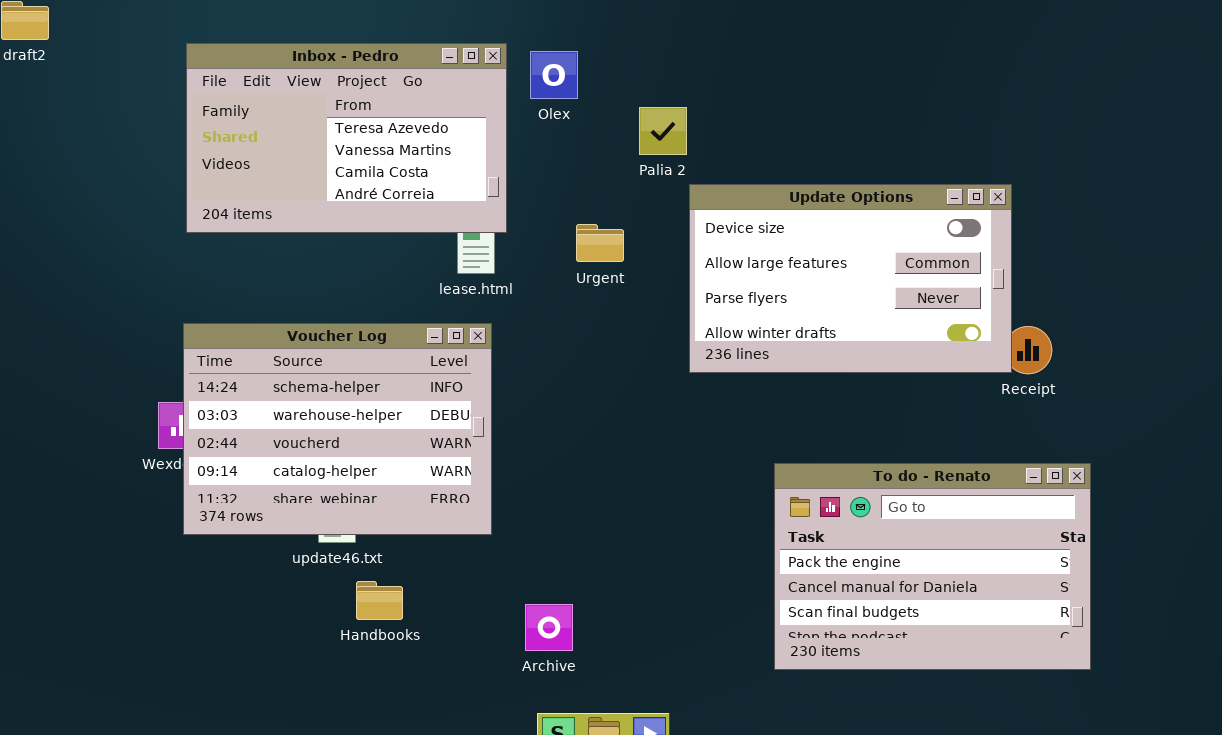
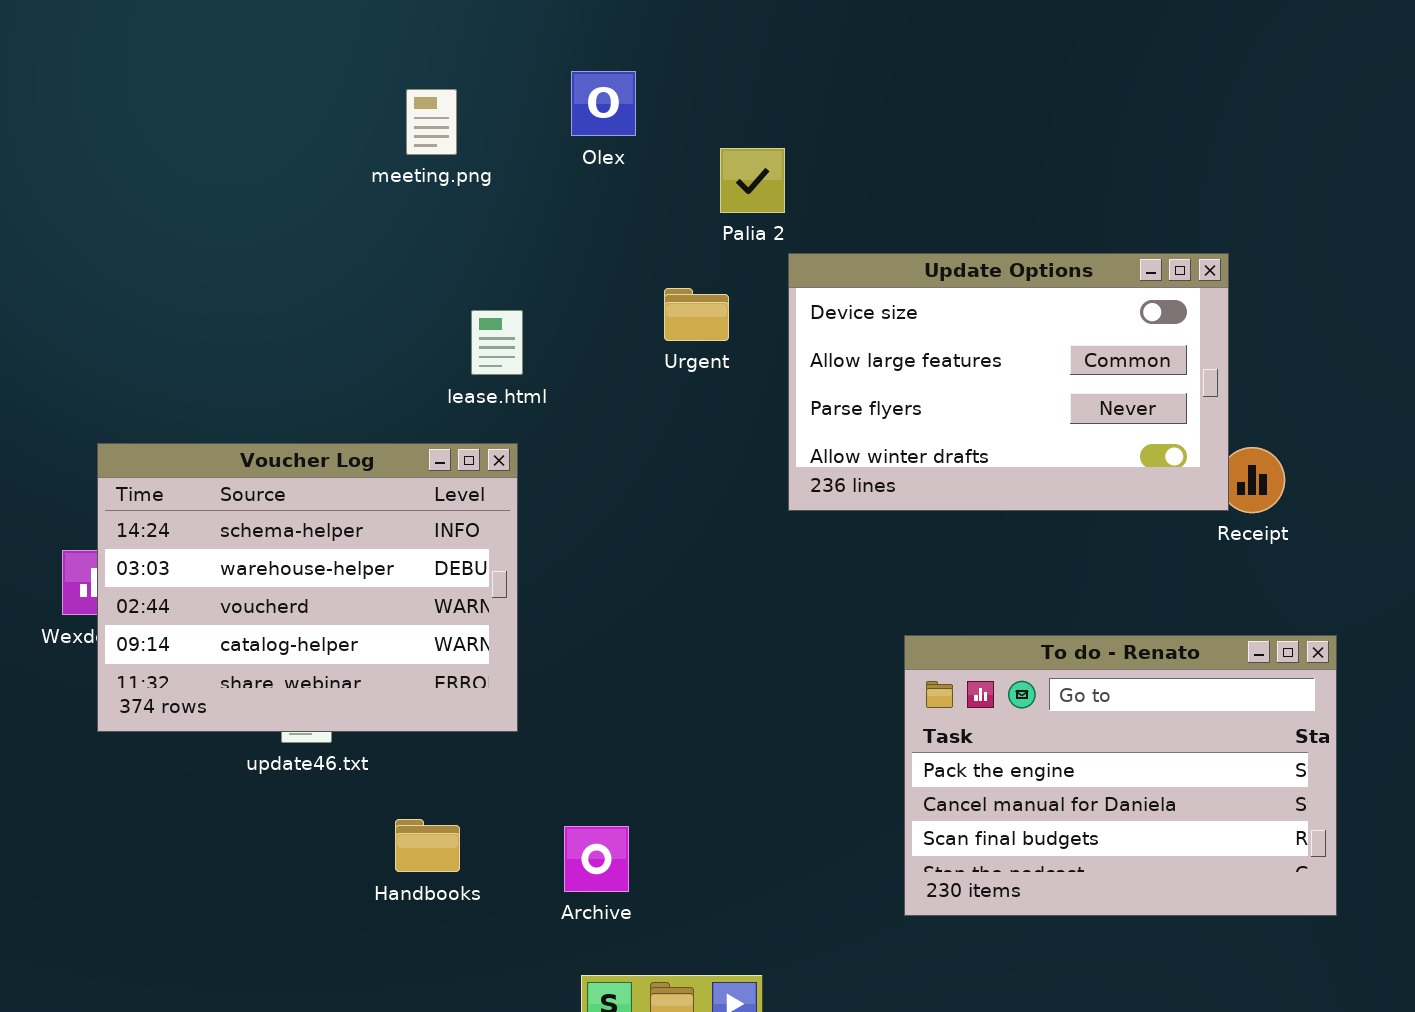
Inbox - Pedro: [186,43,507,233] -> none, closed
Urgent: [576,224,624,262] -> [664,288,729,341], moved
Handbooks: [356,581,403,620] -> [395,819,460,872], moved

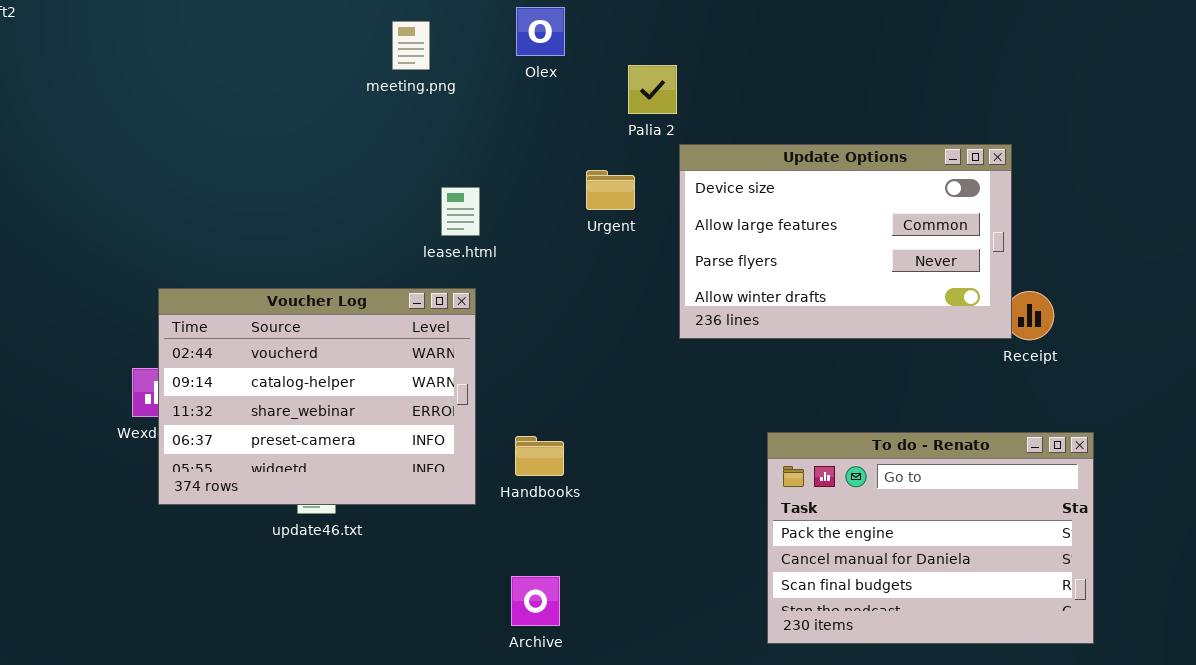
Voucher Log: [97,443,518,732] -> [158,288,476,505], scrolled down 2 rows
Handbooks: [395,819,460,872] -> [515,436,564,476], moved

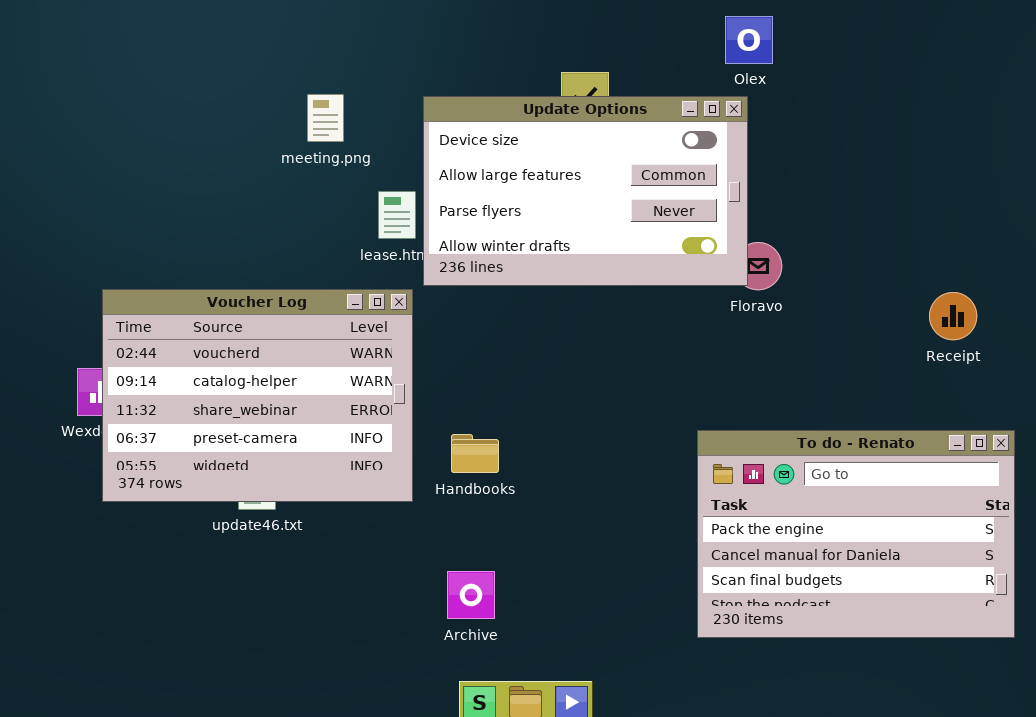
Olex: [516,7,565,56] -> [725,16,773,64], moved
meeting.png: [392,21,430,70] -> [307,94,344,142], moved
Update Options: [679,144,1012,339] -> [423,96,748,286], moved

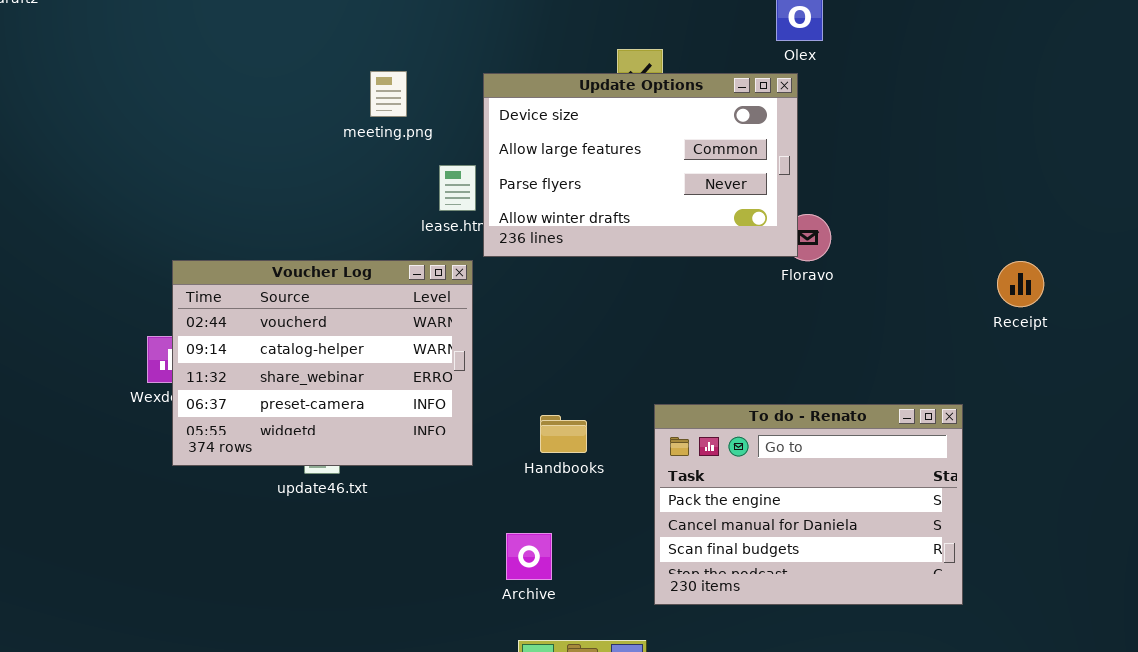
Receipt: [929,292,977,340] -> [997,261,1044,307], moved
To do - Renato: [697,430,1015,638] -> [654,404,963,605], moved
Handbooks: [451,434,499,473] -> [540,415,587,453], moved

